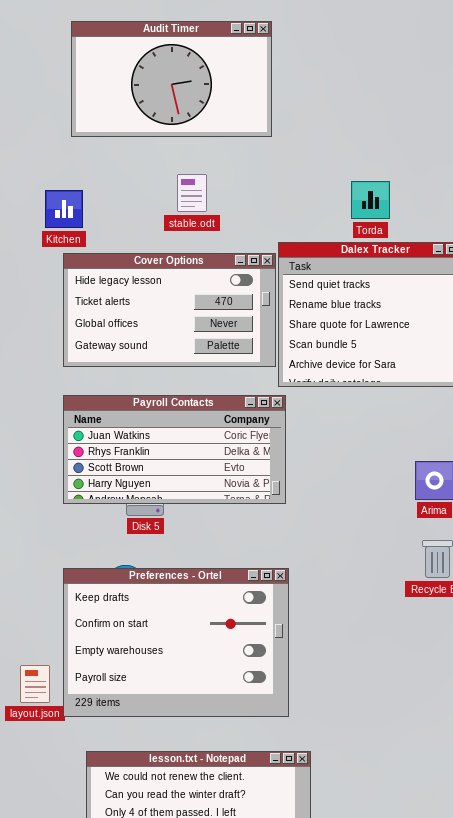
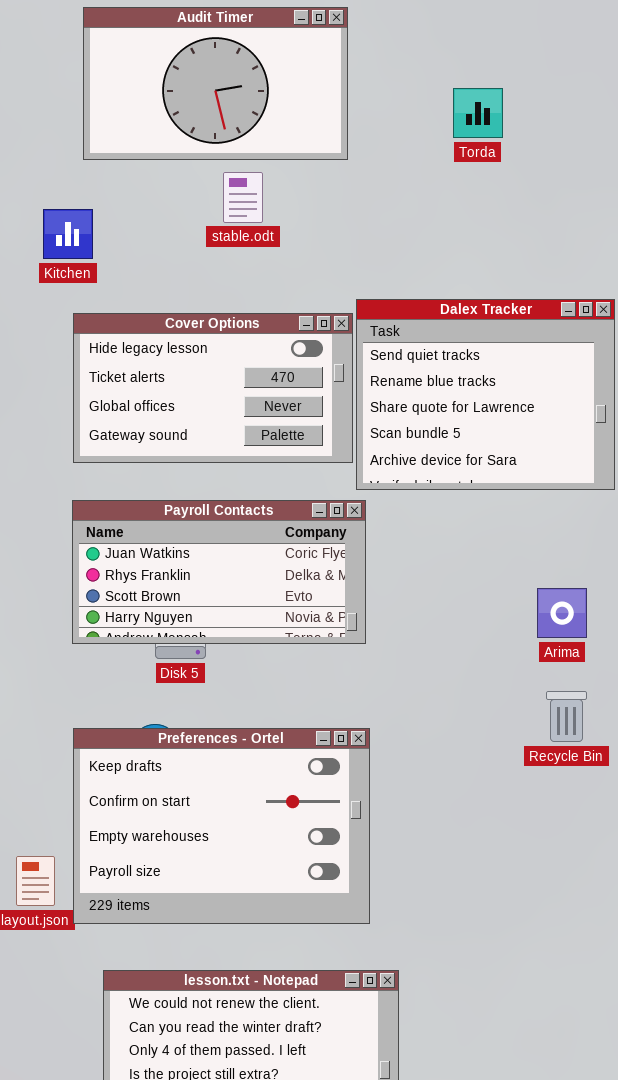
stable.odt: [177,174,207,212] -> [223,172,263,223], moved
Torda: [351,181,390,219] -> [453,88,503,138], moved
Kitchen: [45,190,83,228] -> [43,209,93,259], moved

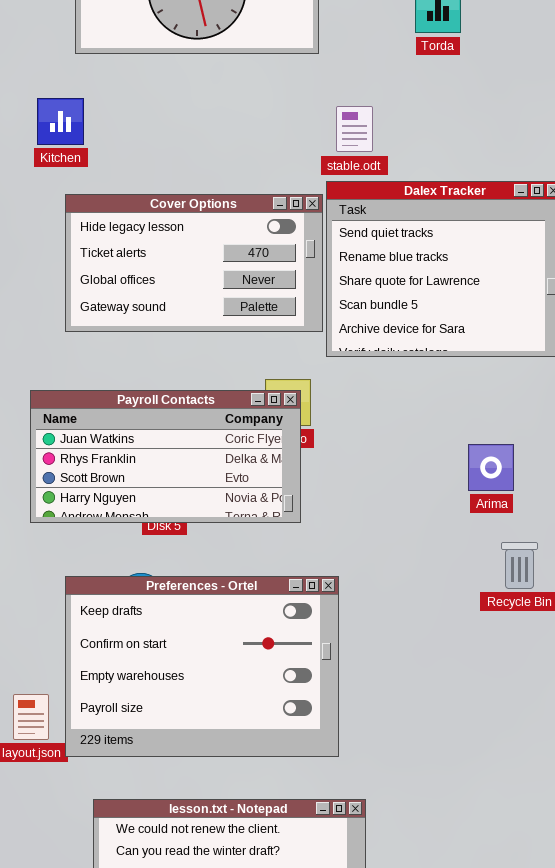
stable.odt: [223,172,263,223] -> [336,106,373,152], moved
Payroll Contacts: [72,500,366,644] -> [30,390,301,523], moved
Arima: [537,588,587,638] -> [468,444,514,491], moved

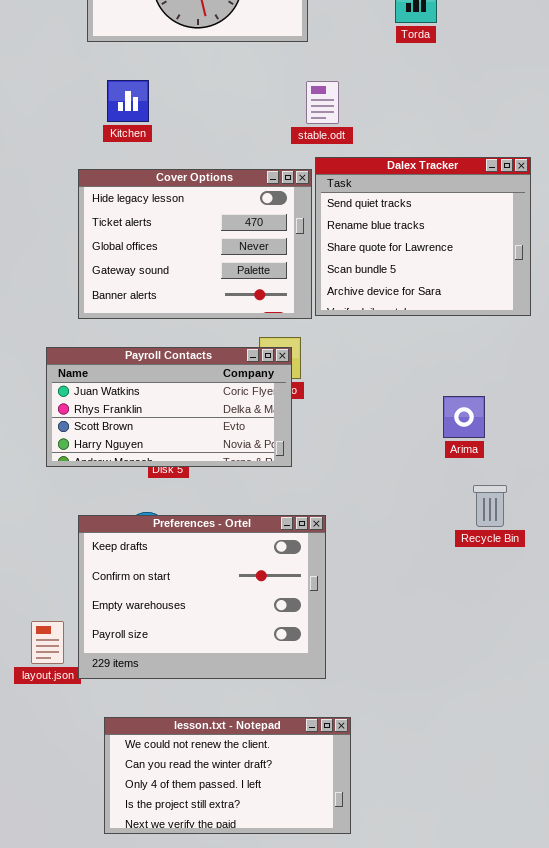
Kitchen: [37,98,84,145] -> [107,80,149,122], moved
stable.odt: [336,106,373,152] -> [306,81,339,124], moved
Cover Options: [65,194,323,332] -> [78,169,312,319], resized

